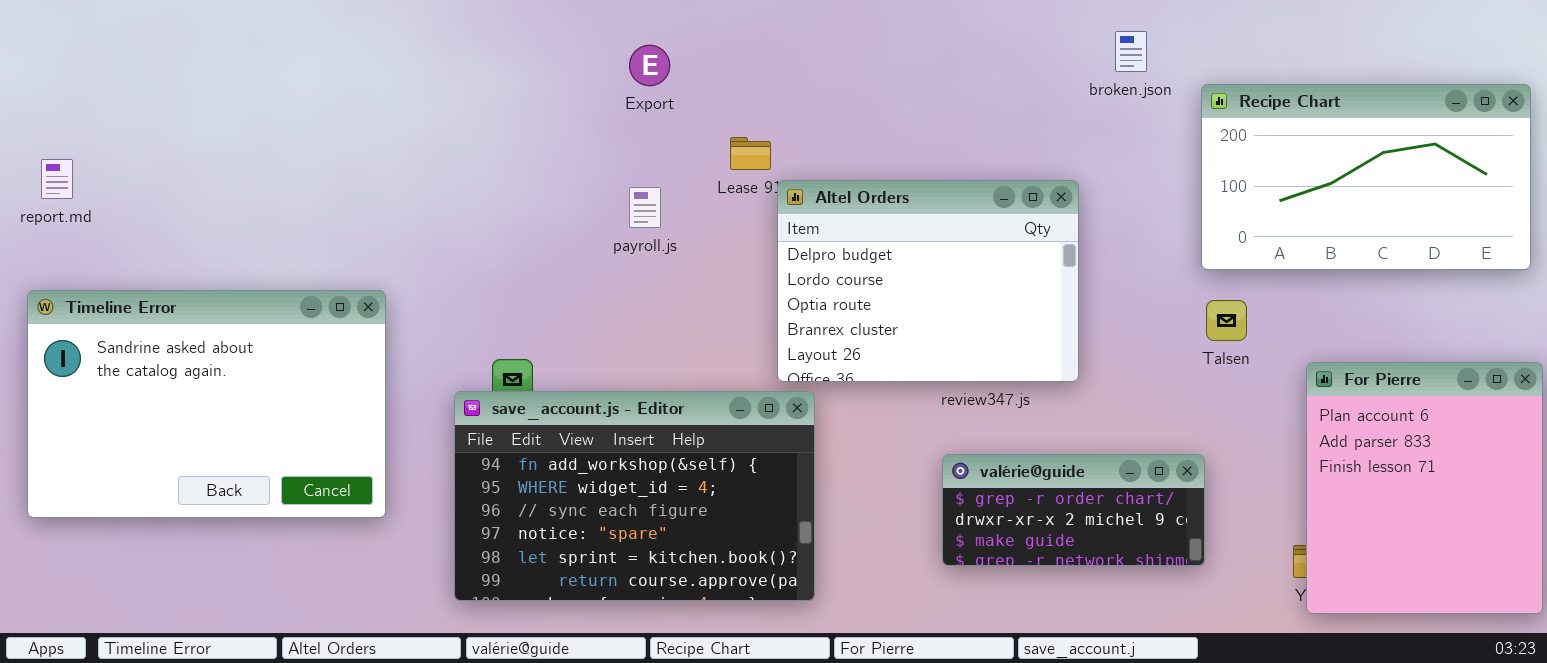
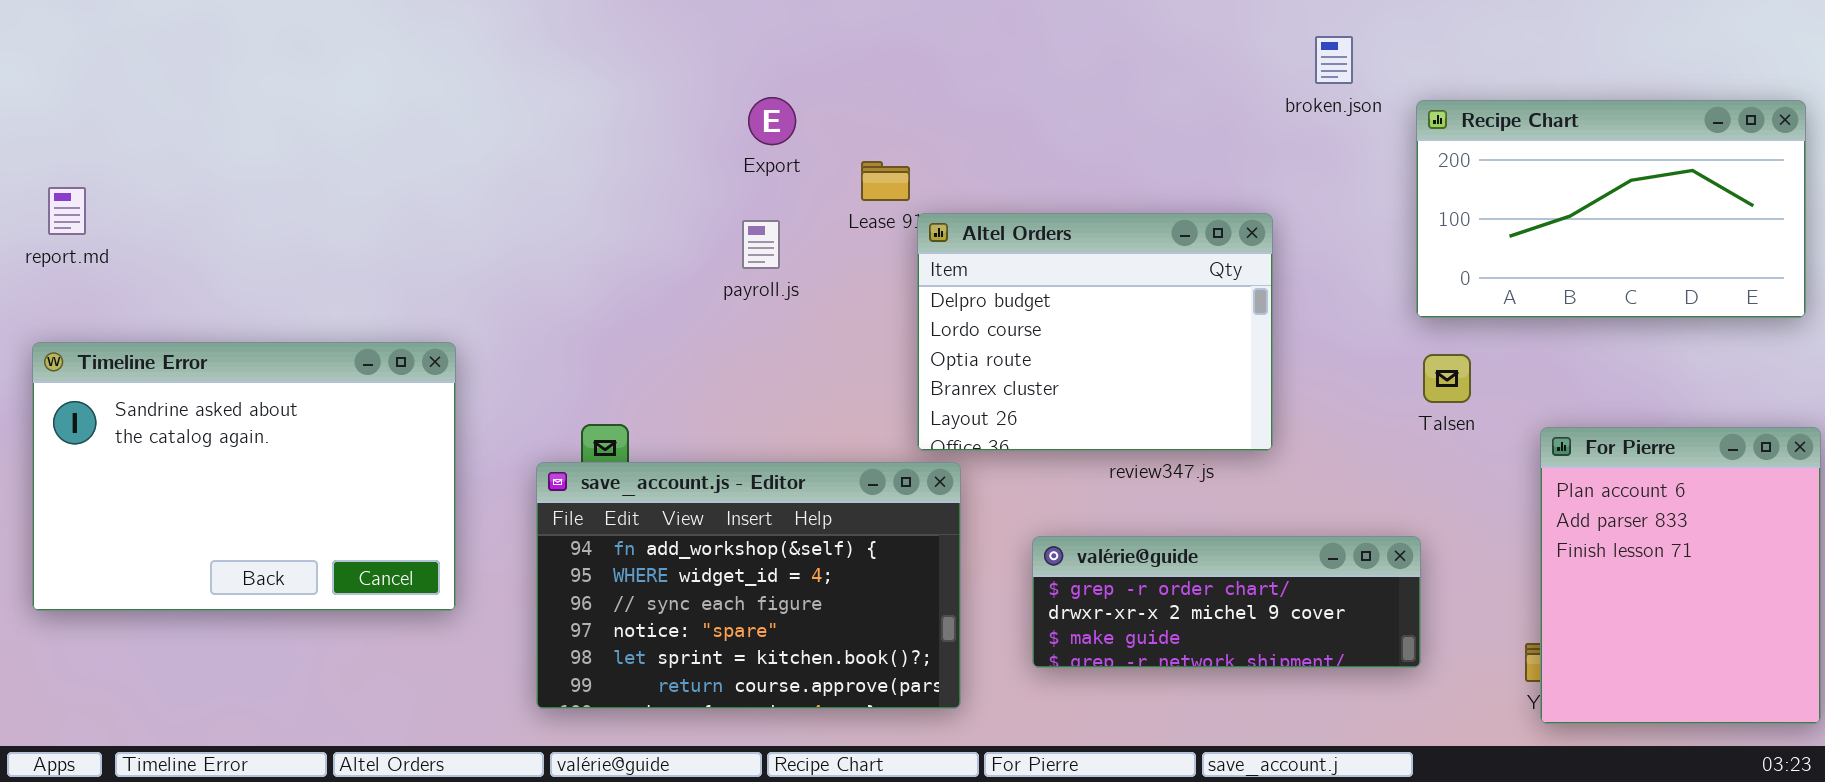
Export: [629,45,670,86] -> [748,97,796,145], moved
valérie@guide: [942,454,1205,566] -> [1032,536,1421,668], resized

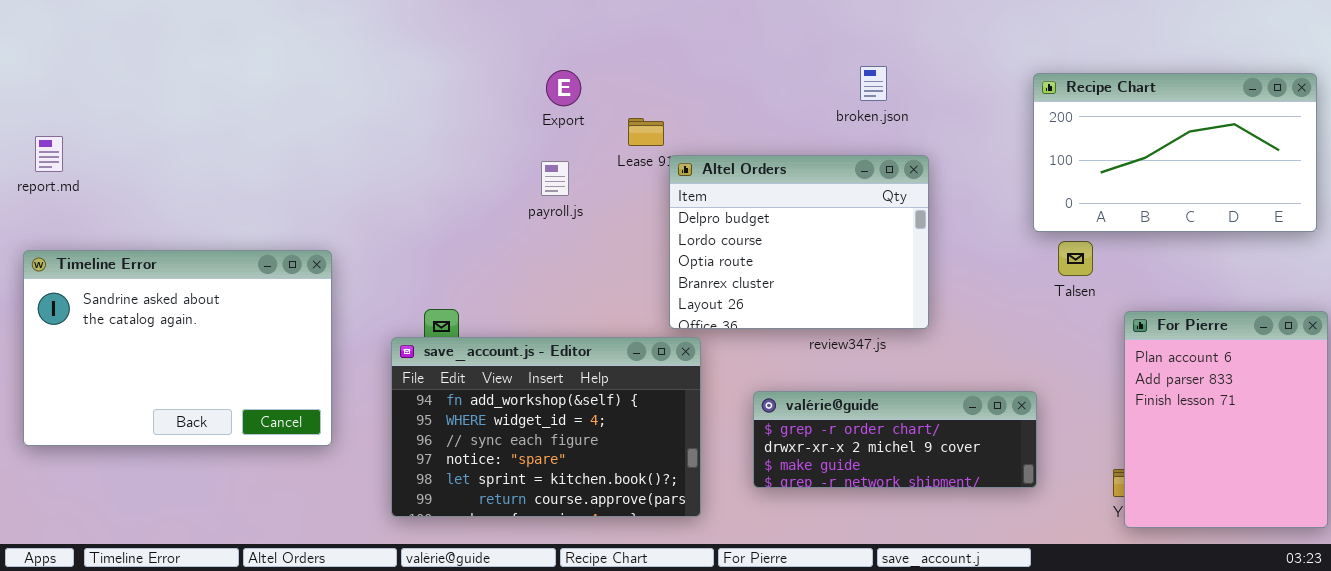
broken.json: [1315,36,1353,84] -> [860,66,887,101], moved
Talsen: [1423,354,1471,403] -> [1058,241,1093,276], moved

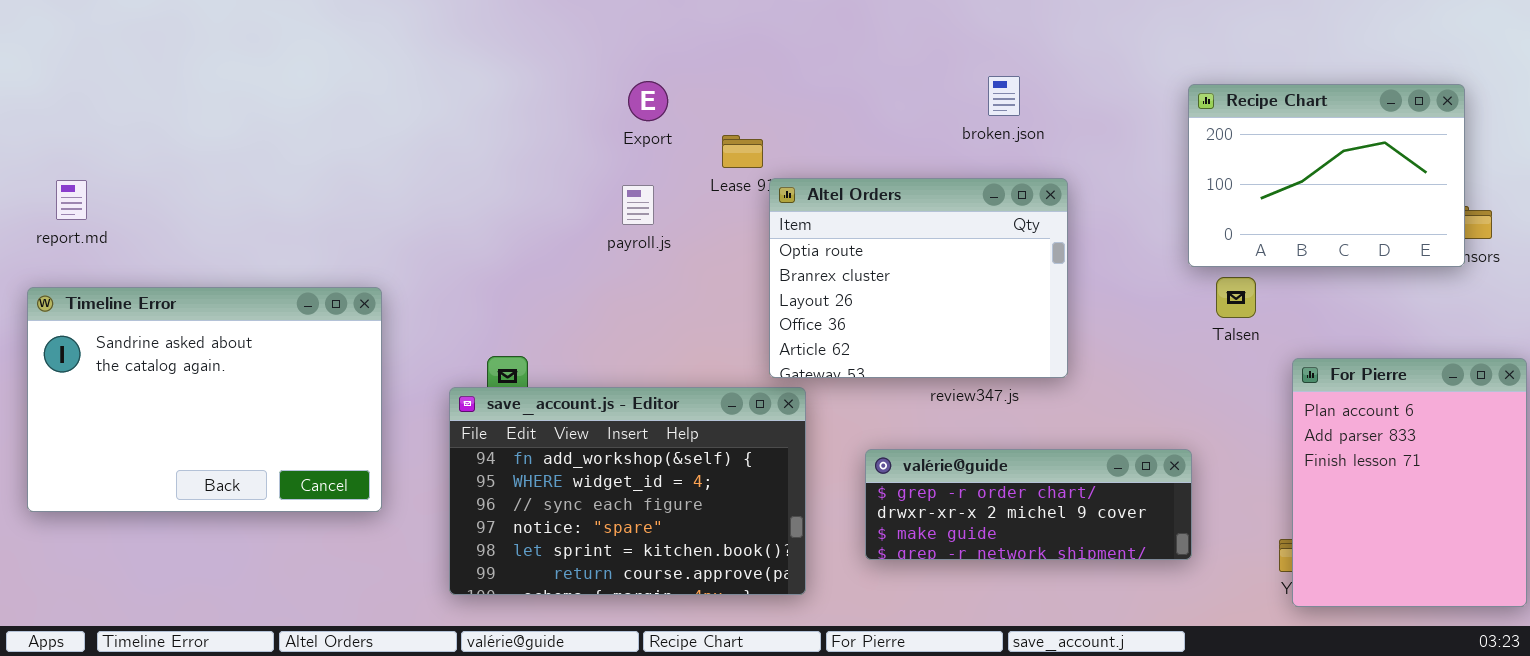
Recipe Chart: [1033,73,1317,232] -> [1188,84,1465,267], resized
report.md: [35,136,63,172] -> [56,180,87,220], moved
Altel Orders: [669,155,929,329] -> [769,178,1068,378], scrolled down 2 rows

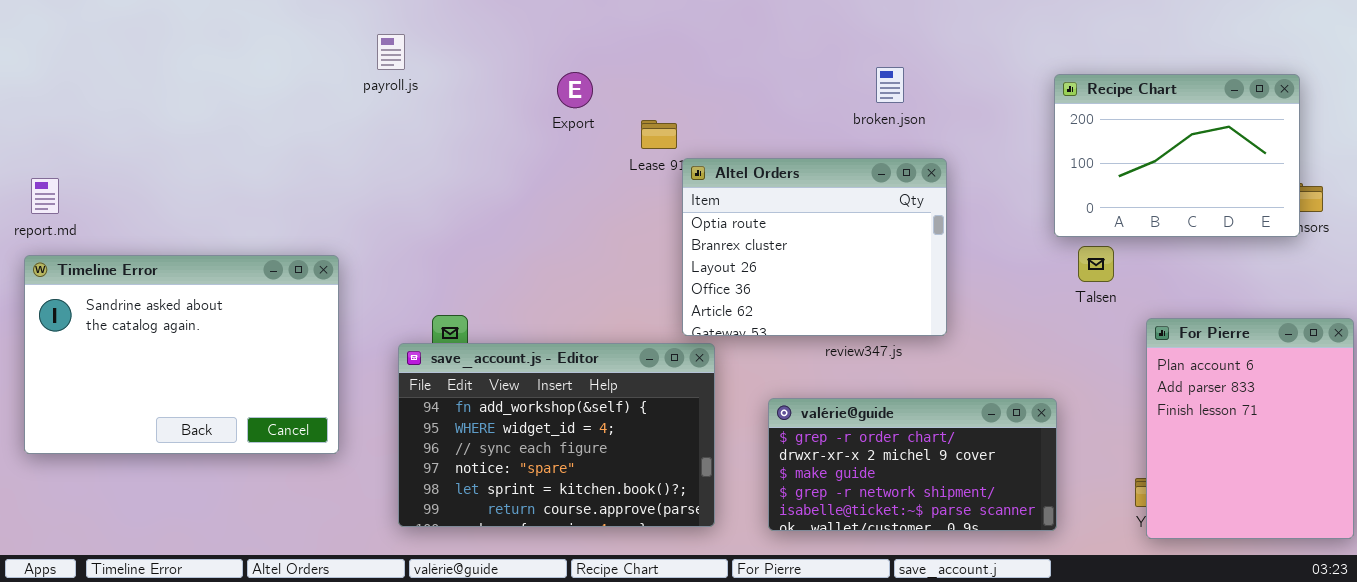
report.md: [56,180,87,220] -> [31,178,59,214], moved
payroll.js: [622,185,654,225] -> [377,34,405,70], moved
valérie@guide: [865,449,1192,560] -> [768,398,1057,531], resized

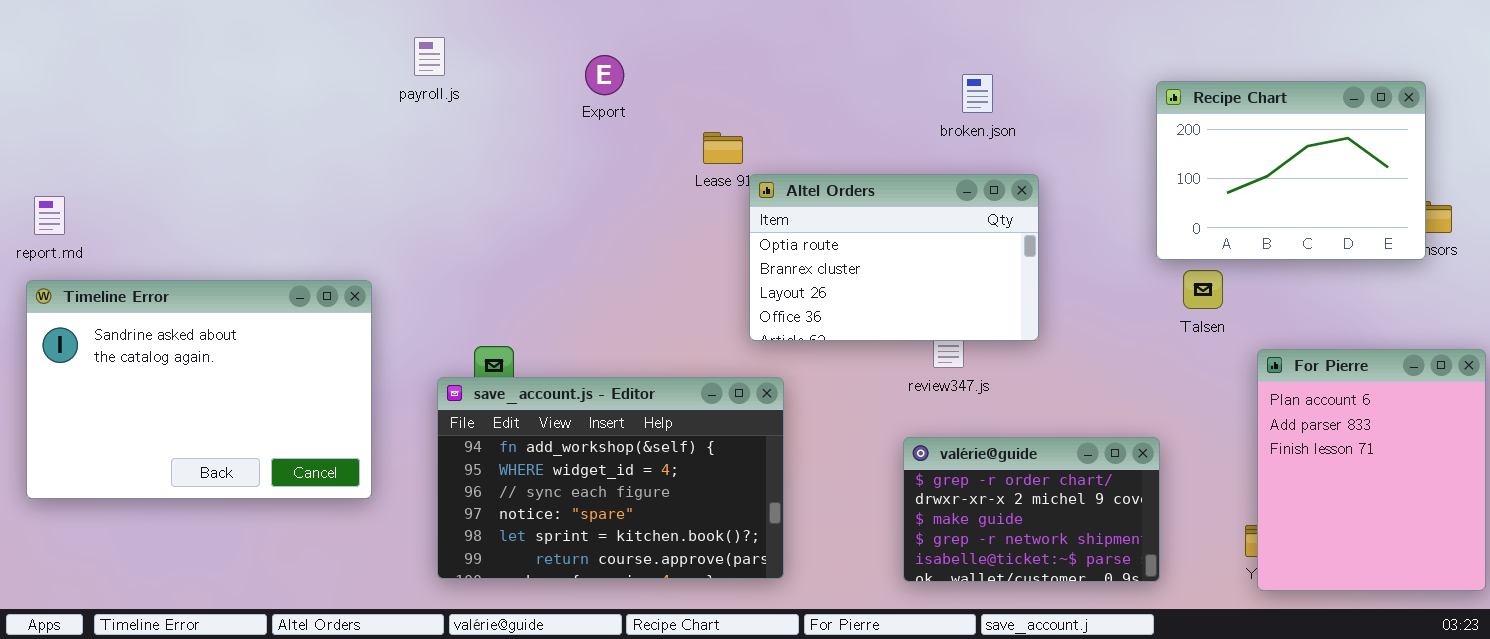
Export: [557,72,593,108] -> [585,55,624,95], moved
Altel Orders: [682,158,947,336] -> [749,174,1039,341], resized
valérie@guide: [768,398,1057,531] -> [903,437,1160,582], resized

